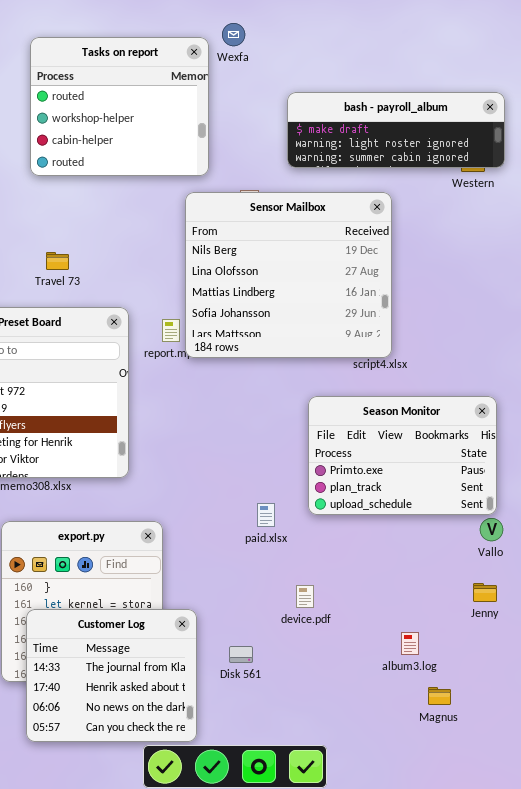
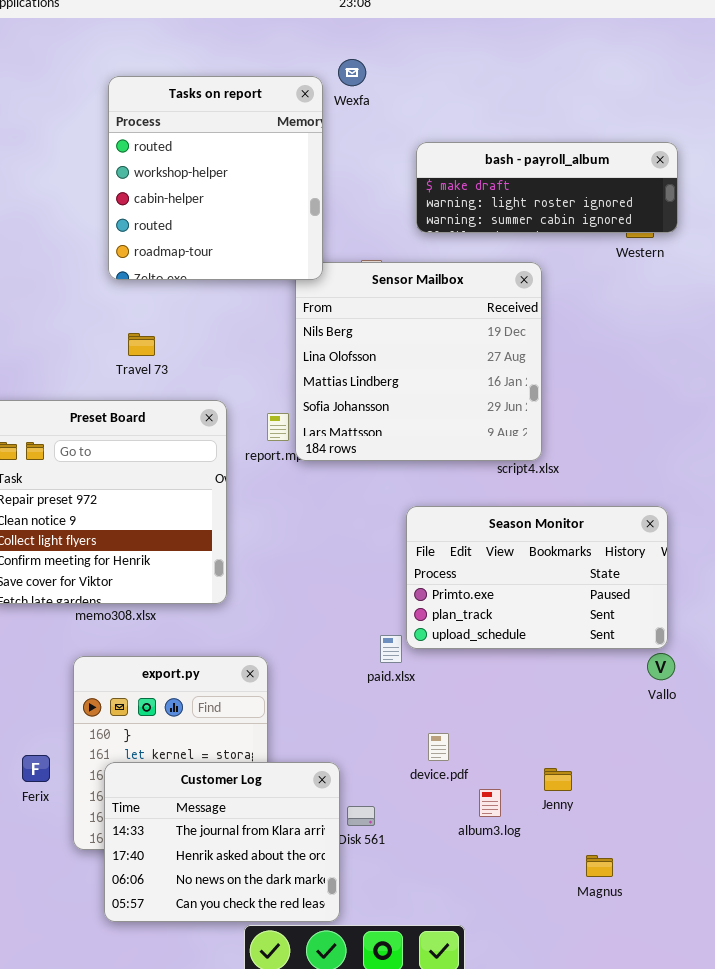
Tasks on report: [30,37,209,176] -> [108,76,323,280], resized
Season Monitor: [308,396,497,515] -> [406,506,668,649], resized
Jenny: [473,583,497,602] -> [544,768,572,791], moved
Customer Log: [26,609,197,742] -> [104,762,340,922], resized
album3.log: [401,632,419,655] -> [479,789,501,817], moved

